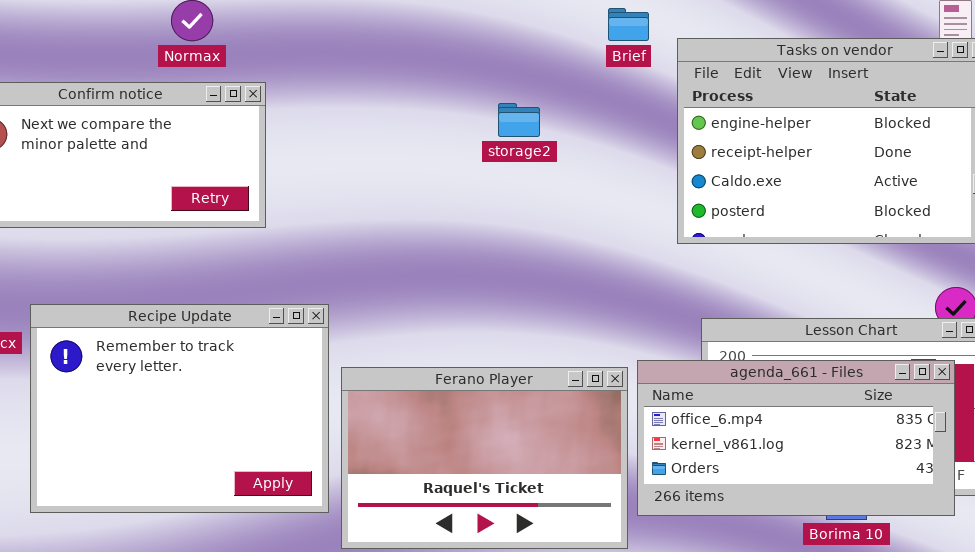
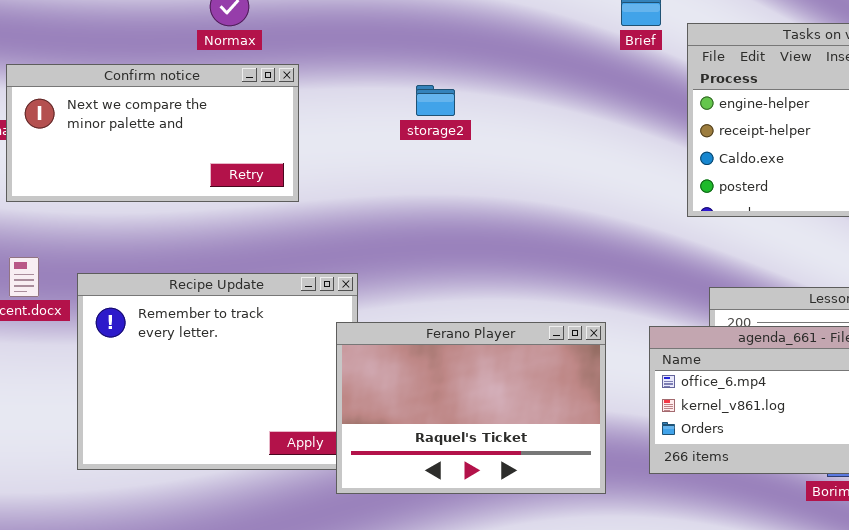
storage2: [498,103,540,137] -> [416,85,455,116], moved
Ferano Player: [341,367,628,549] -> [336,322,606,494], moved

